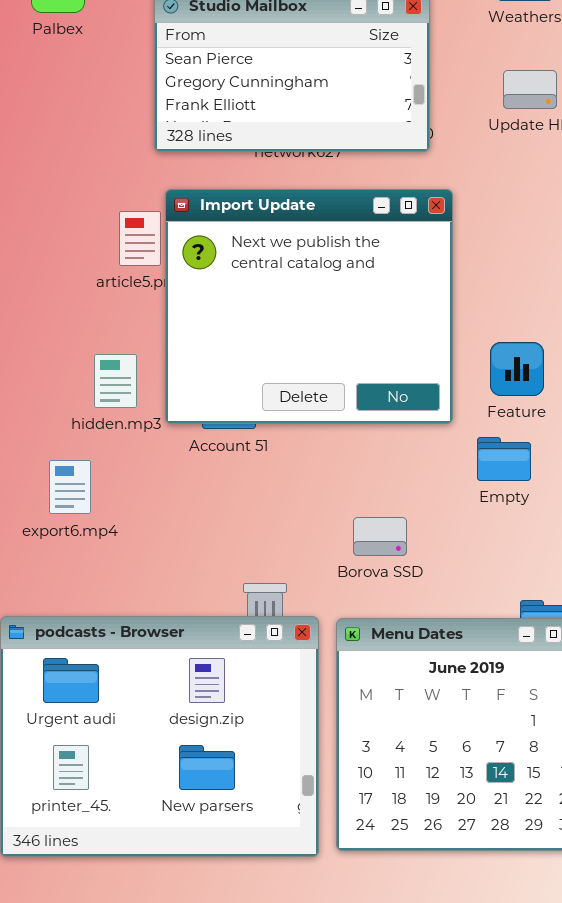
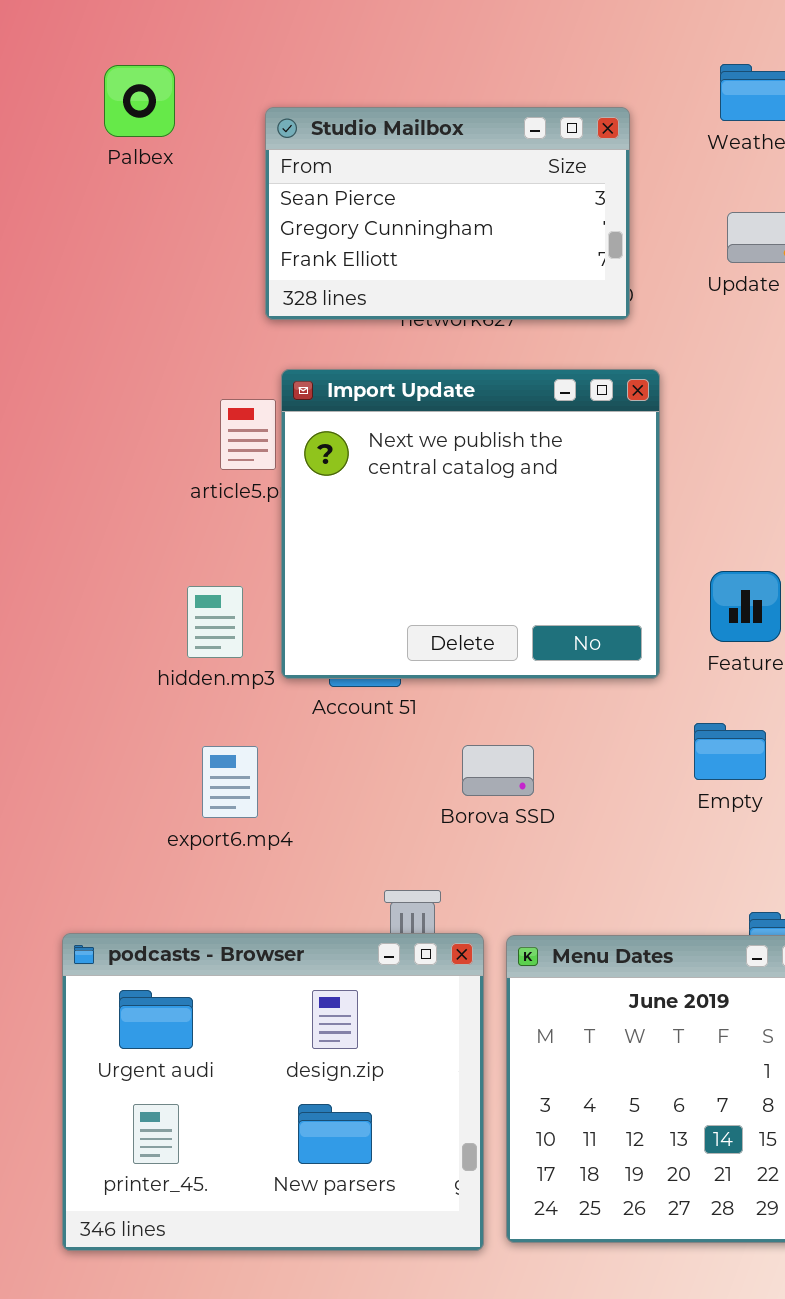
Empty: [477,437,531,481] -> [694,723,766,780], moved
export6.mp4: [49,460,91,514] -> [202,746,258,818], moved
Borova SSD: [353,517,407,556] -> [462,745,534,796], moved

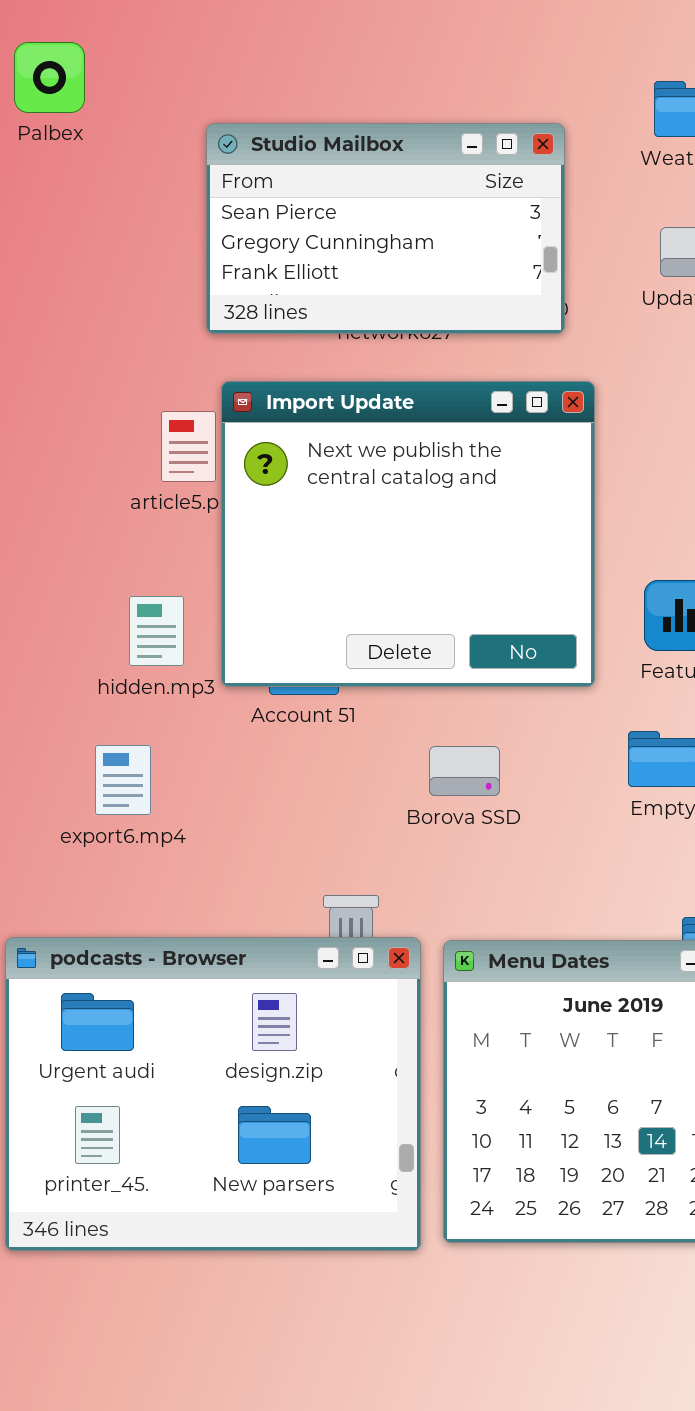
Palbex: [104,65,175,137] -> [14,42,85,113], moved
Borova SSD: [462,745,534,796] -> [429,746,500,796], moved
export6.mp4: [202,746,258,818] -> [95,745,151,815], moved

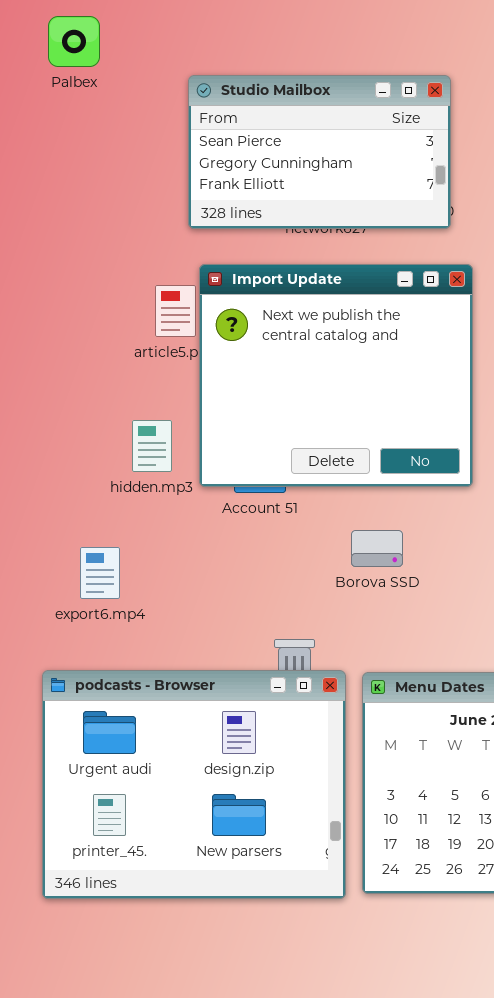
export6.mp4: [95,745,151,815] -> [80,547,120,599], moved

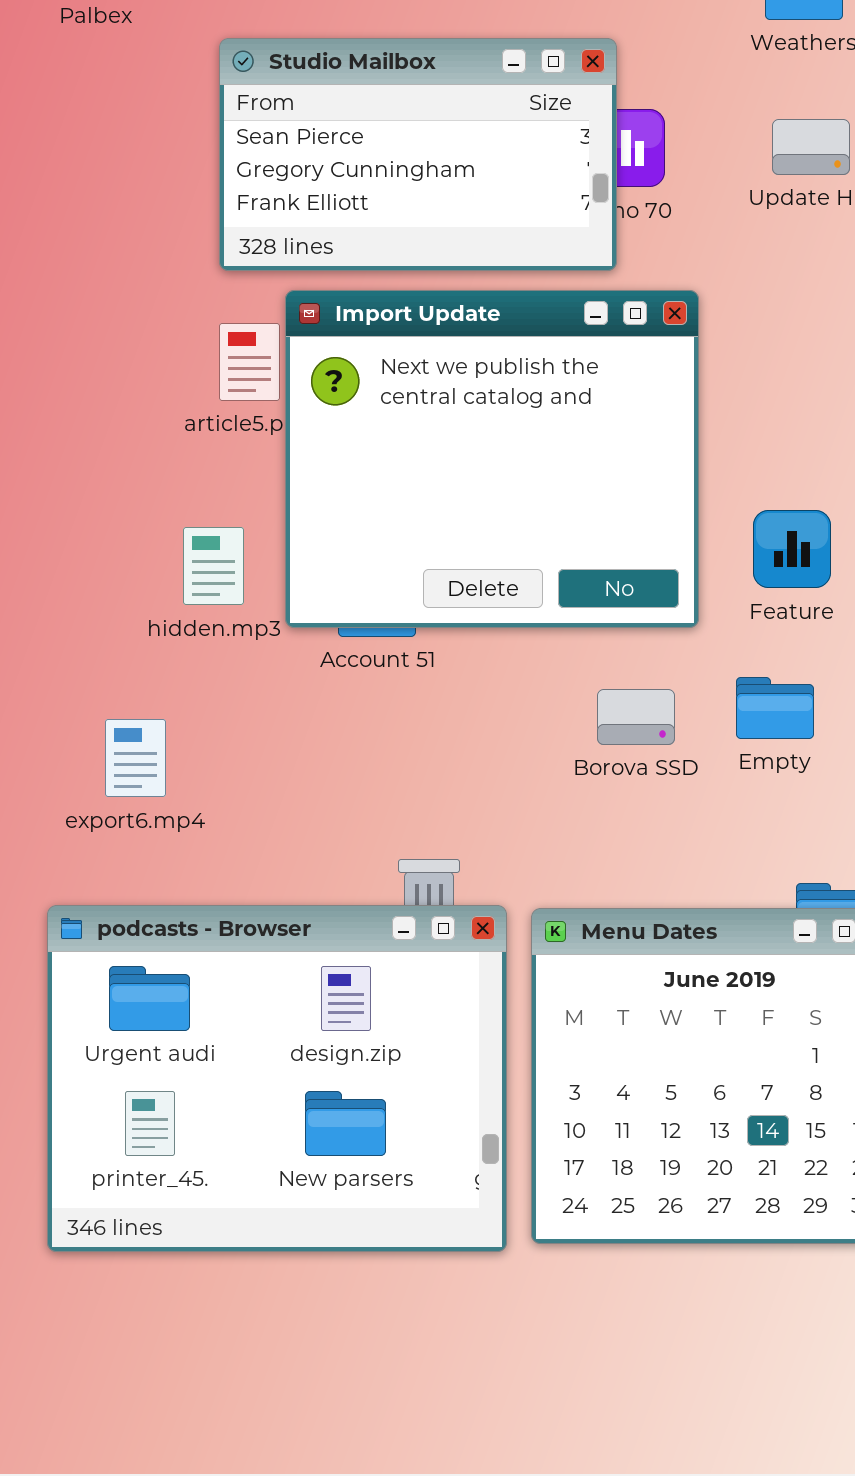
Studio Mailbox: [188,75,451,229] -> [219,38,617,271], moved
Borova SSD: [351,530,403,567] -> [597,689,675,745], moved

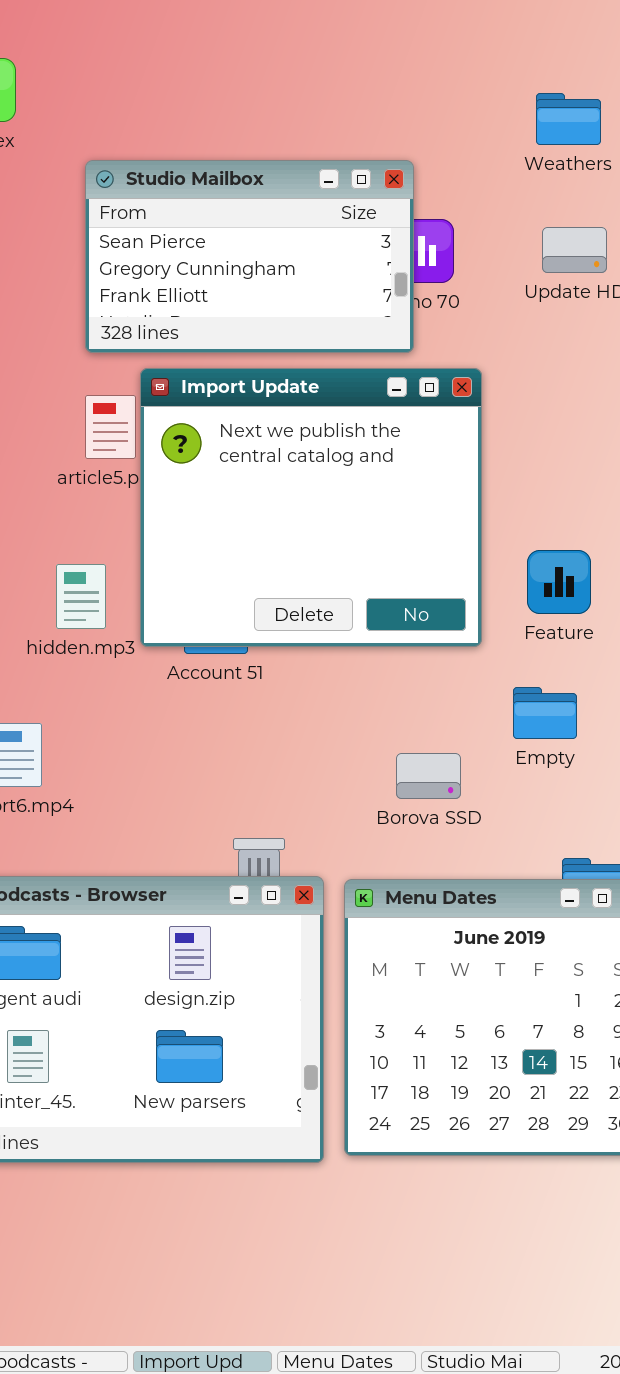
Borova SSD: [597,689,675,745] -> [396,753,461,799], moved

